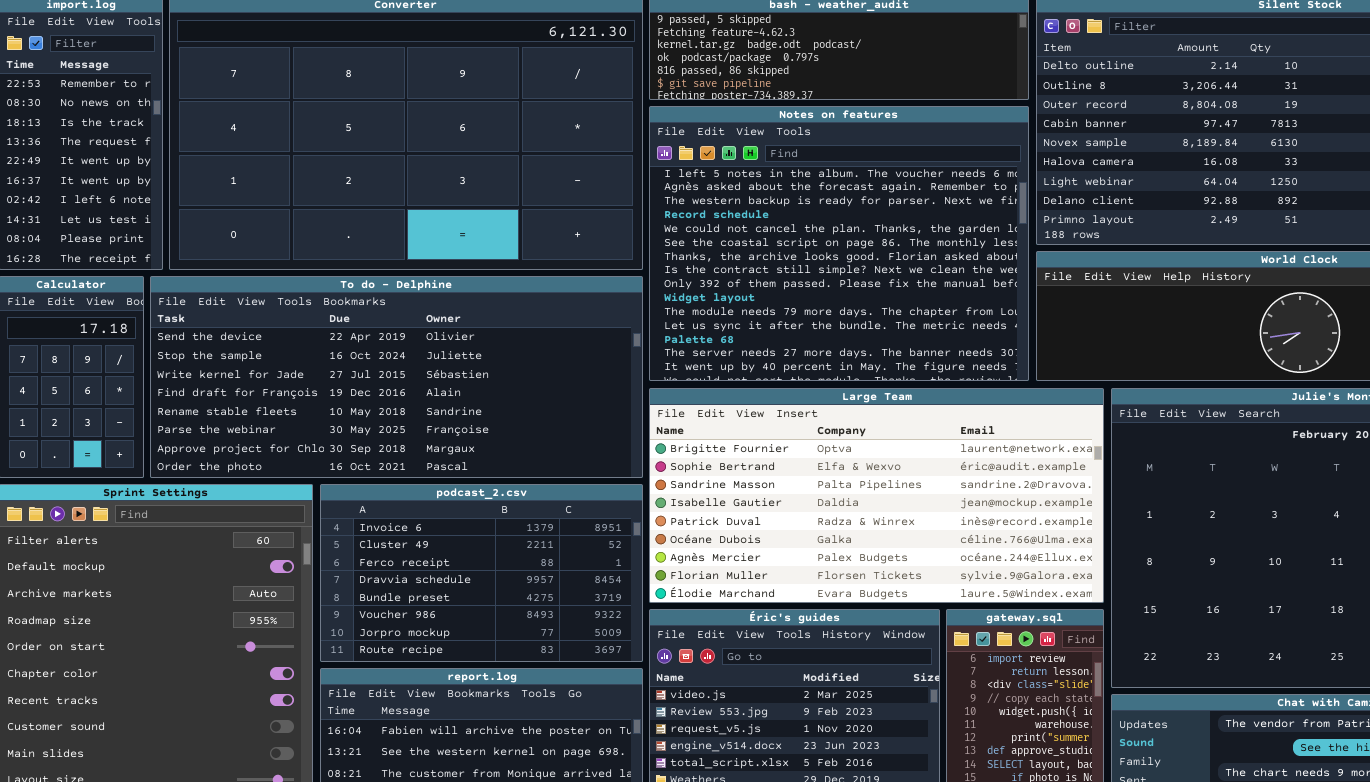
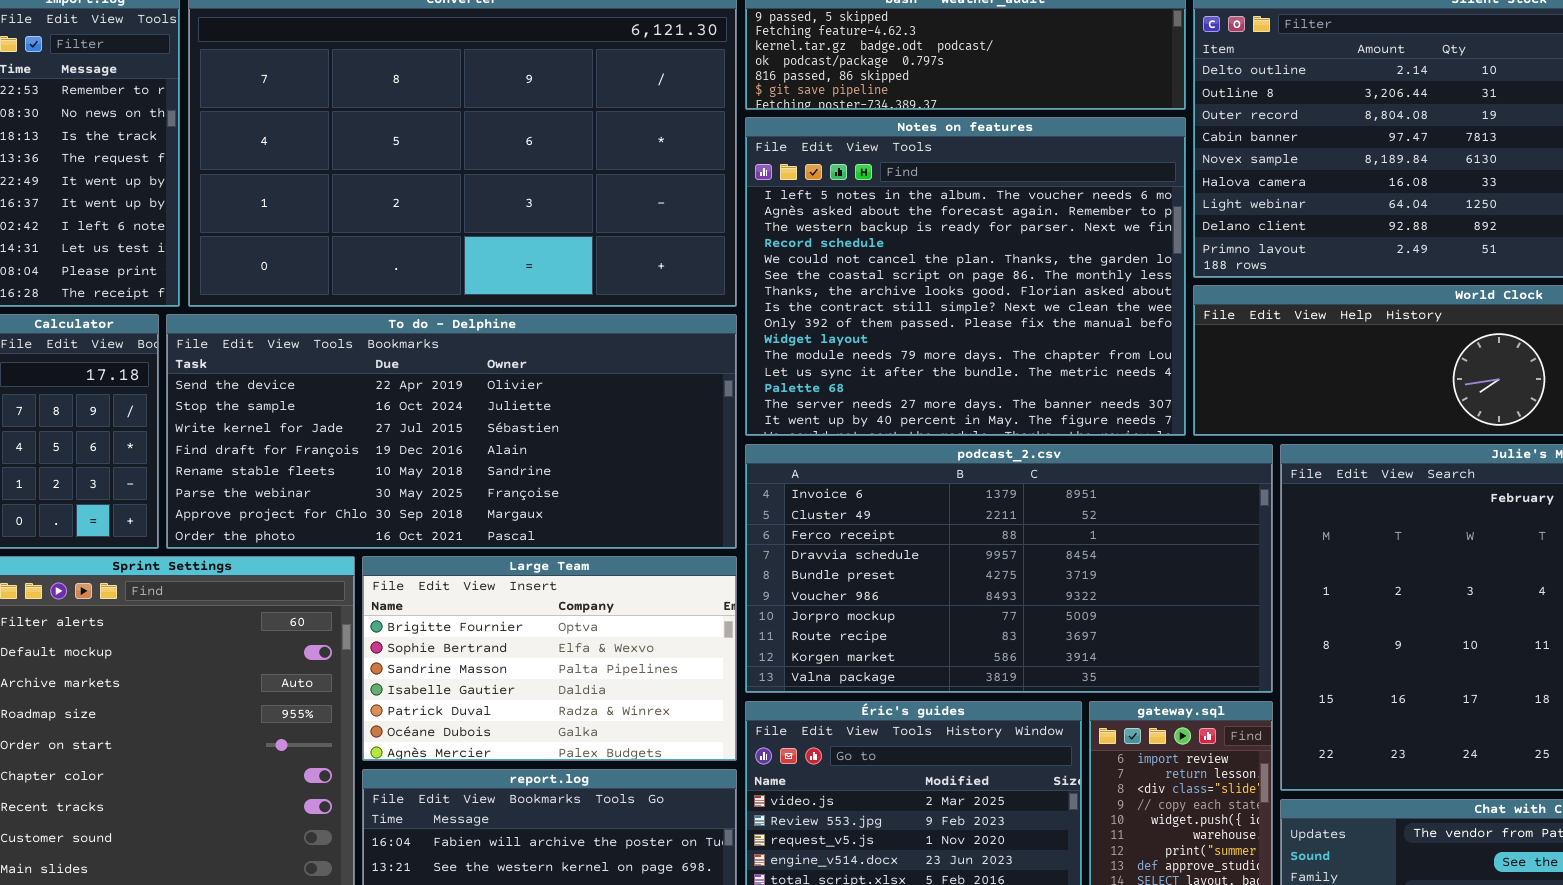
Large Team: [649,388,1104,603] -> [362,556,737,761], moved, resized
podcast_2.csv: [320,484,643,662] -> [745,444,1273,693], moved, resized

